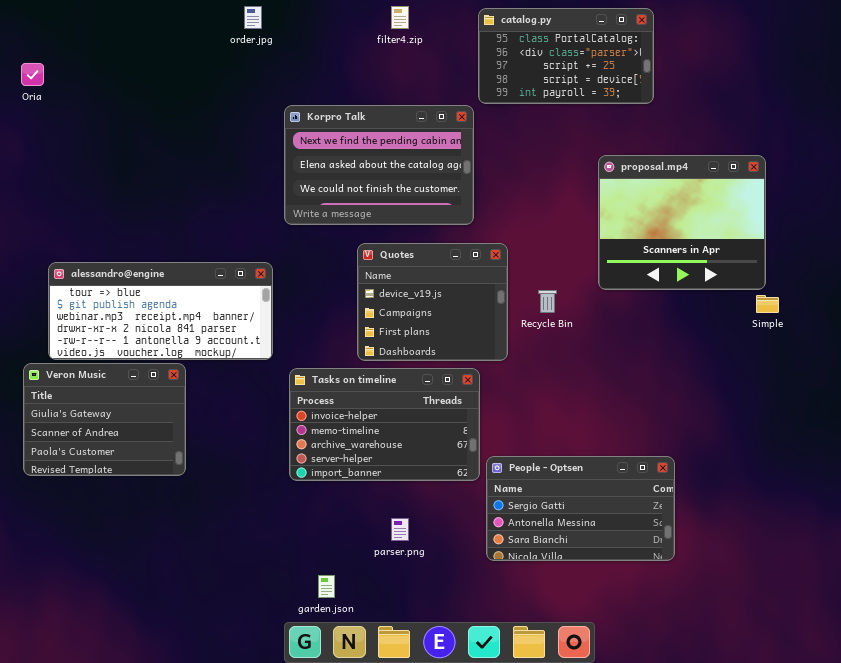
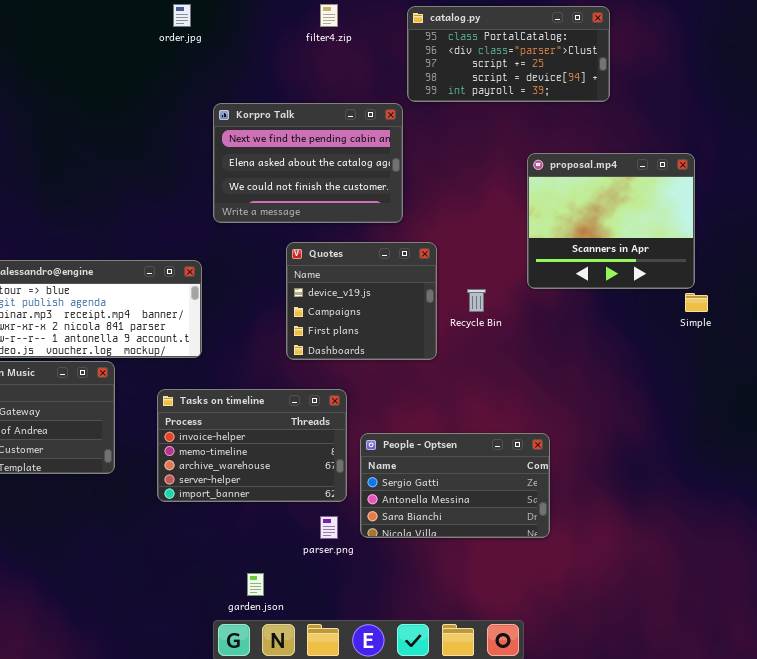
catalog.py: [478,8,654,104] -> [407,6,610,102], resized
Tasks on timeline: [289,368,480,481] -> [157,389,347,502], moved
People - Optsen: [486,456,675,561] -> [360,433,550,538], moved

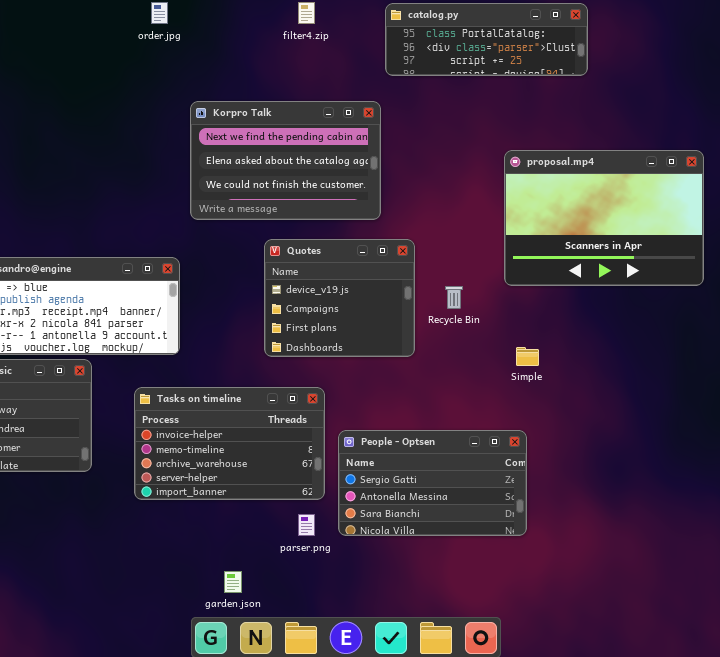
catalog.py: [407,6,610,102] -> [385,3,588,76], resized
proposal.mp4: [527,153,695,289] -> [504,150,704,286], resized
Simple: [685,293,708,312] -> [516,347,539,366], moved

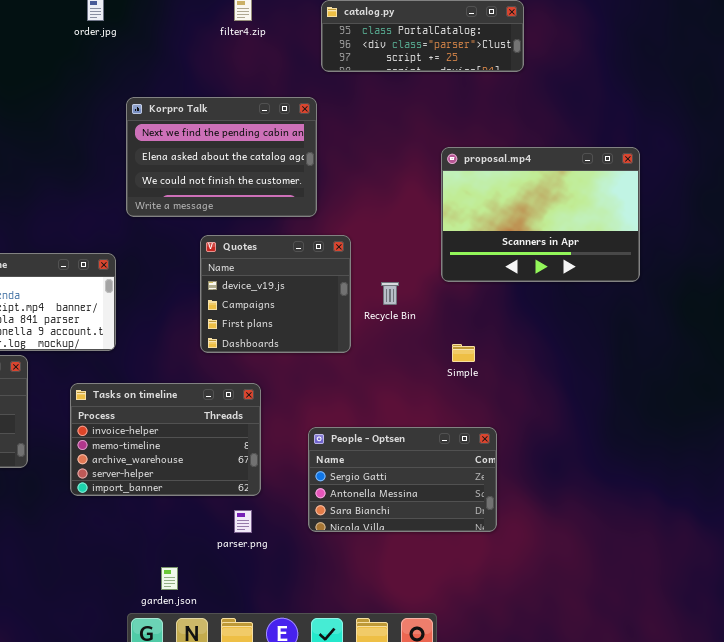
People - Optsen: [338,430,527,536] -> [308,427,497,532], moved

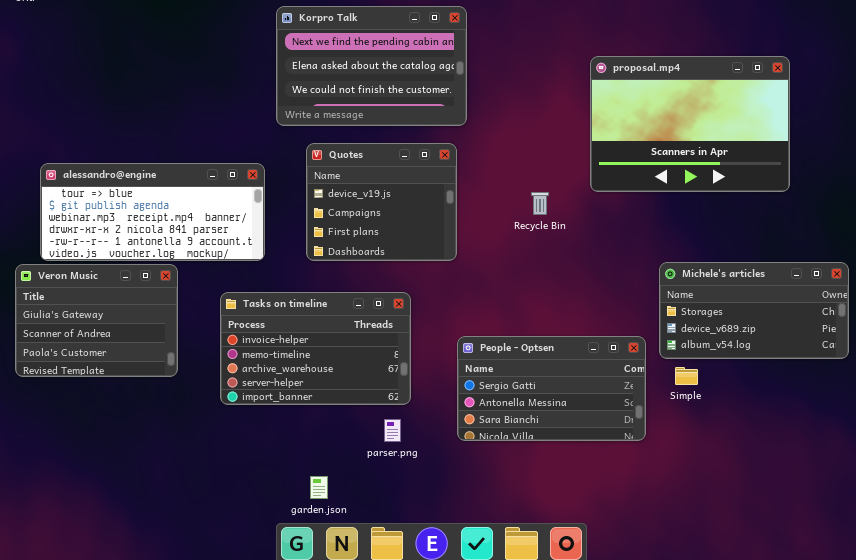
Quotes: [200,235,351,353] -> [306,143,457,261], moved
Simple: [452,344,475,362] -> [675,367,698,385], moved
Michele's articles: none -> [659,262,849,359], opened

